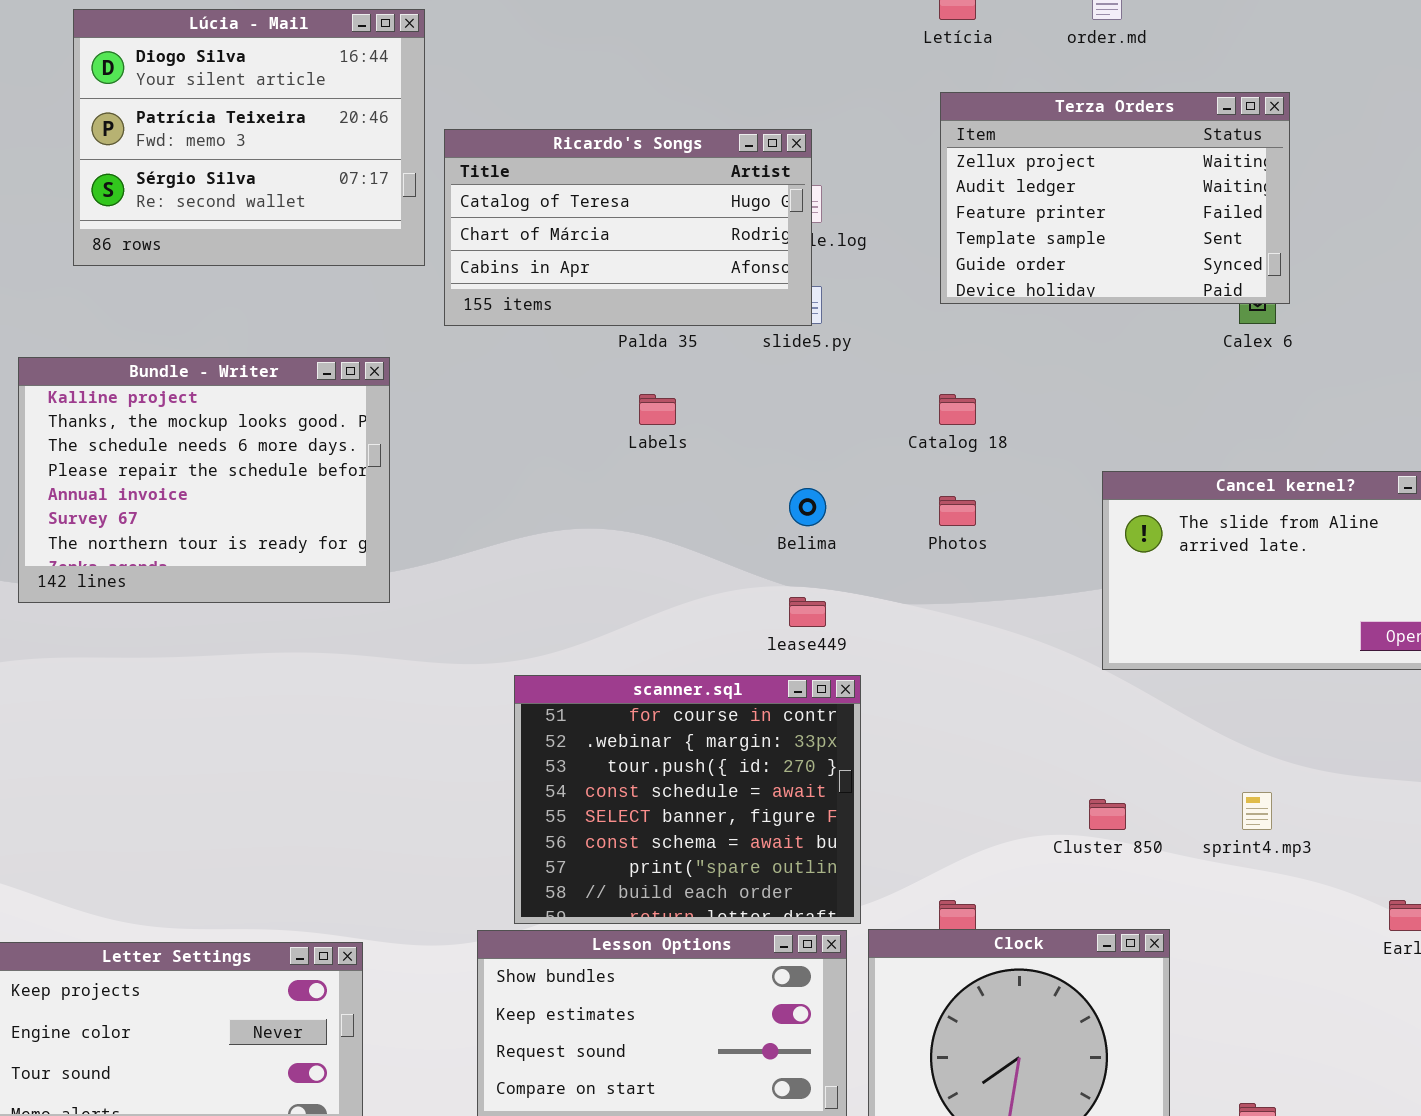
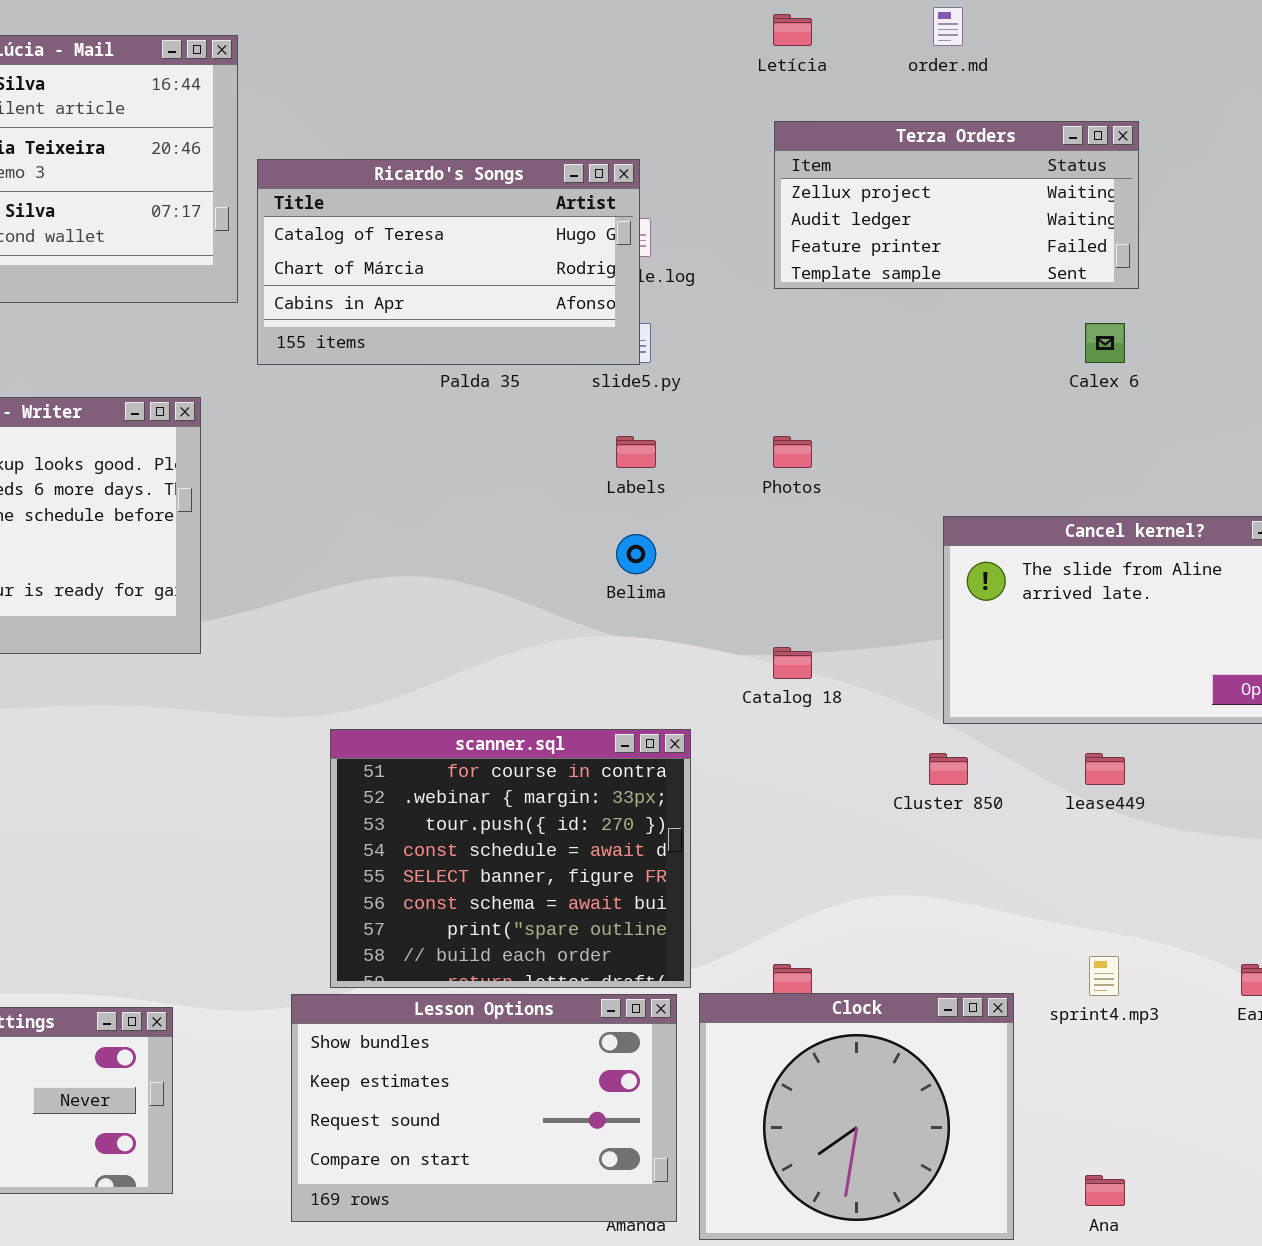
Terza Orders: [940,92,1290,304] -> [774,121,1139,289], resized
Labels: [639,394,676,425] -> [616,436,656,468], moved
Catalog 18: [939,394,976,425] -> [773,647,812,679], moved
Photos: [939,496,976,526] -> [773,436,812,468], moved
lease449: [789,597,826,627] -> [1085,753,1125,785], moved
sprint4.mp3: [1242,792,1272,830] -> [1089,956,1119,996], moved
Cluster 850: [1089,799,1126,830] -> [929,753,968,785], moved

